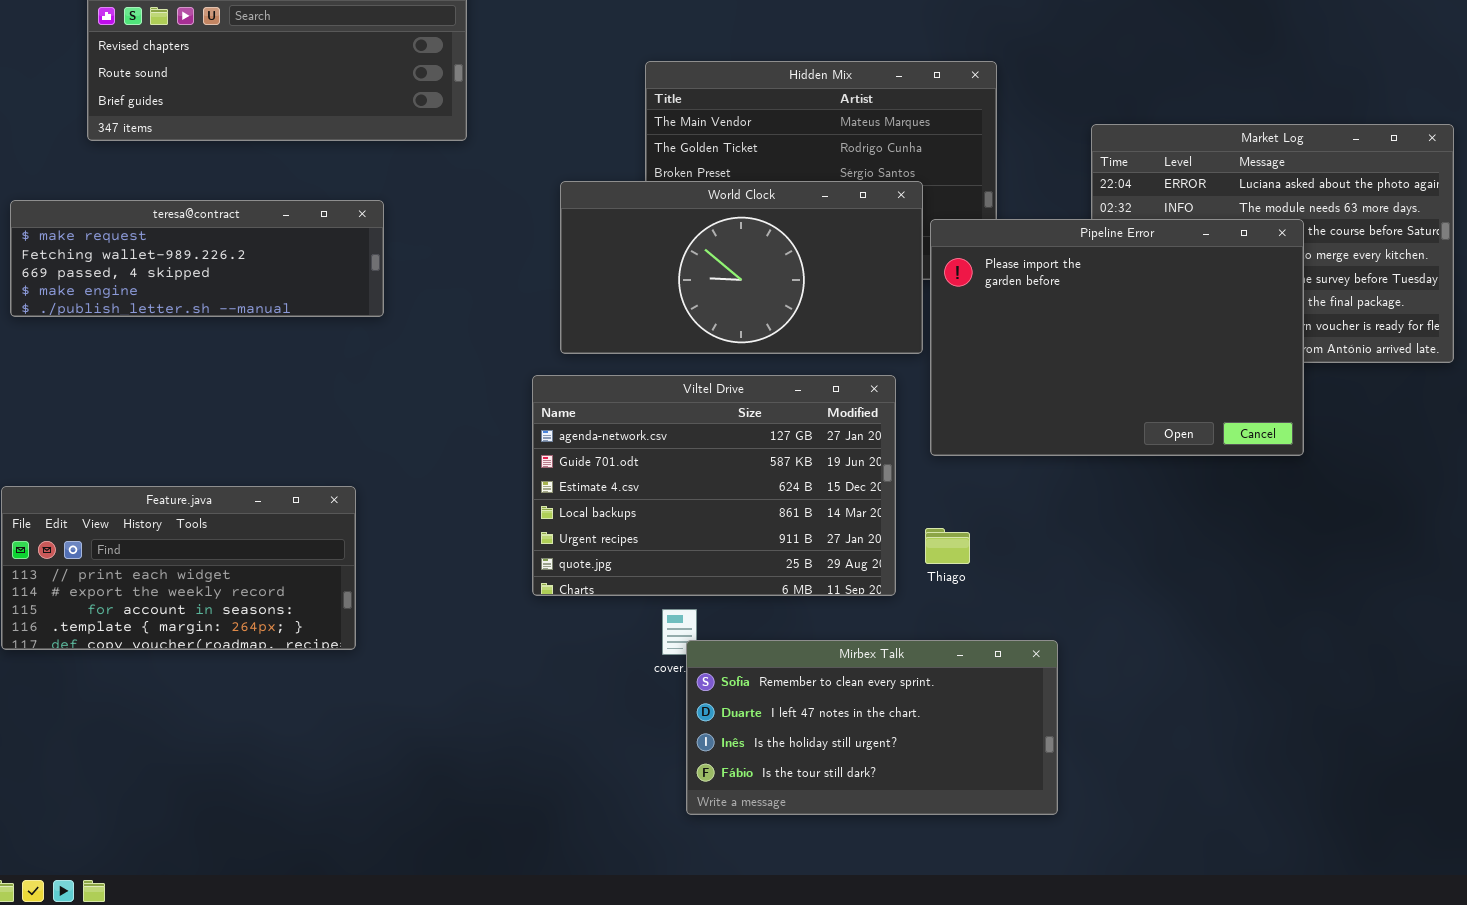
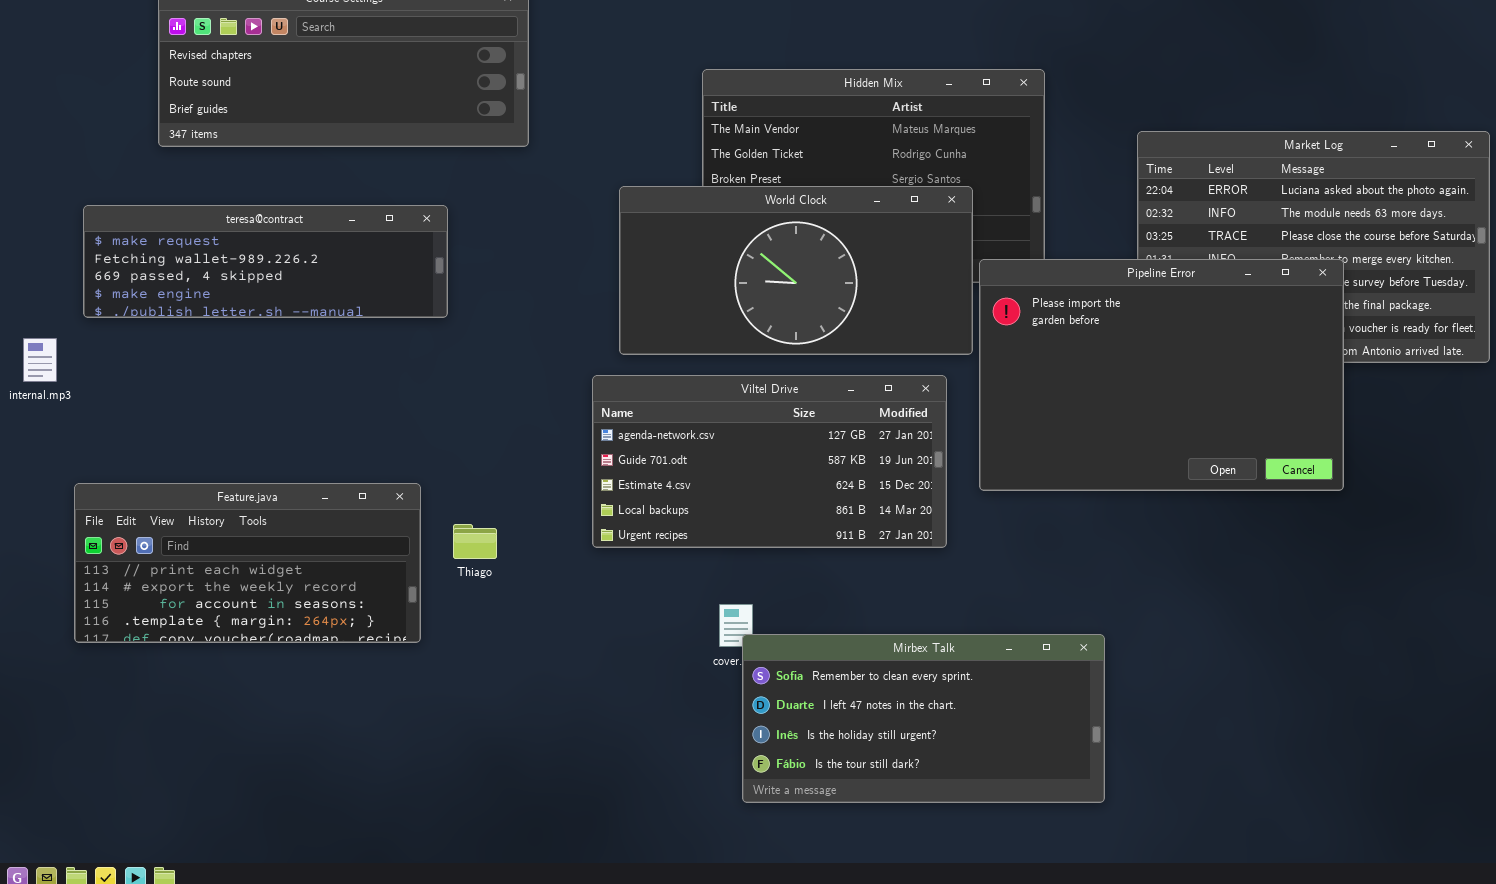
Pipeline Error: [930,219,1304,456] -> [979,259,1344,491], moved
Viltel Drive: [532,375,896,596] -> [592,375,947,548], resized
Thiago: [925,528,970,564] -> [453,524,497,559], moved

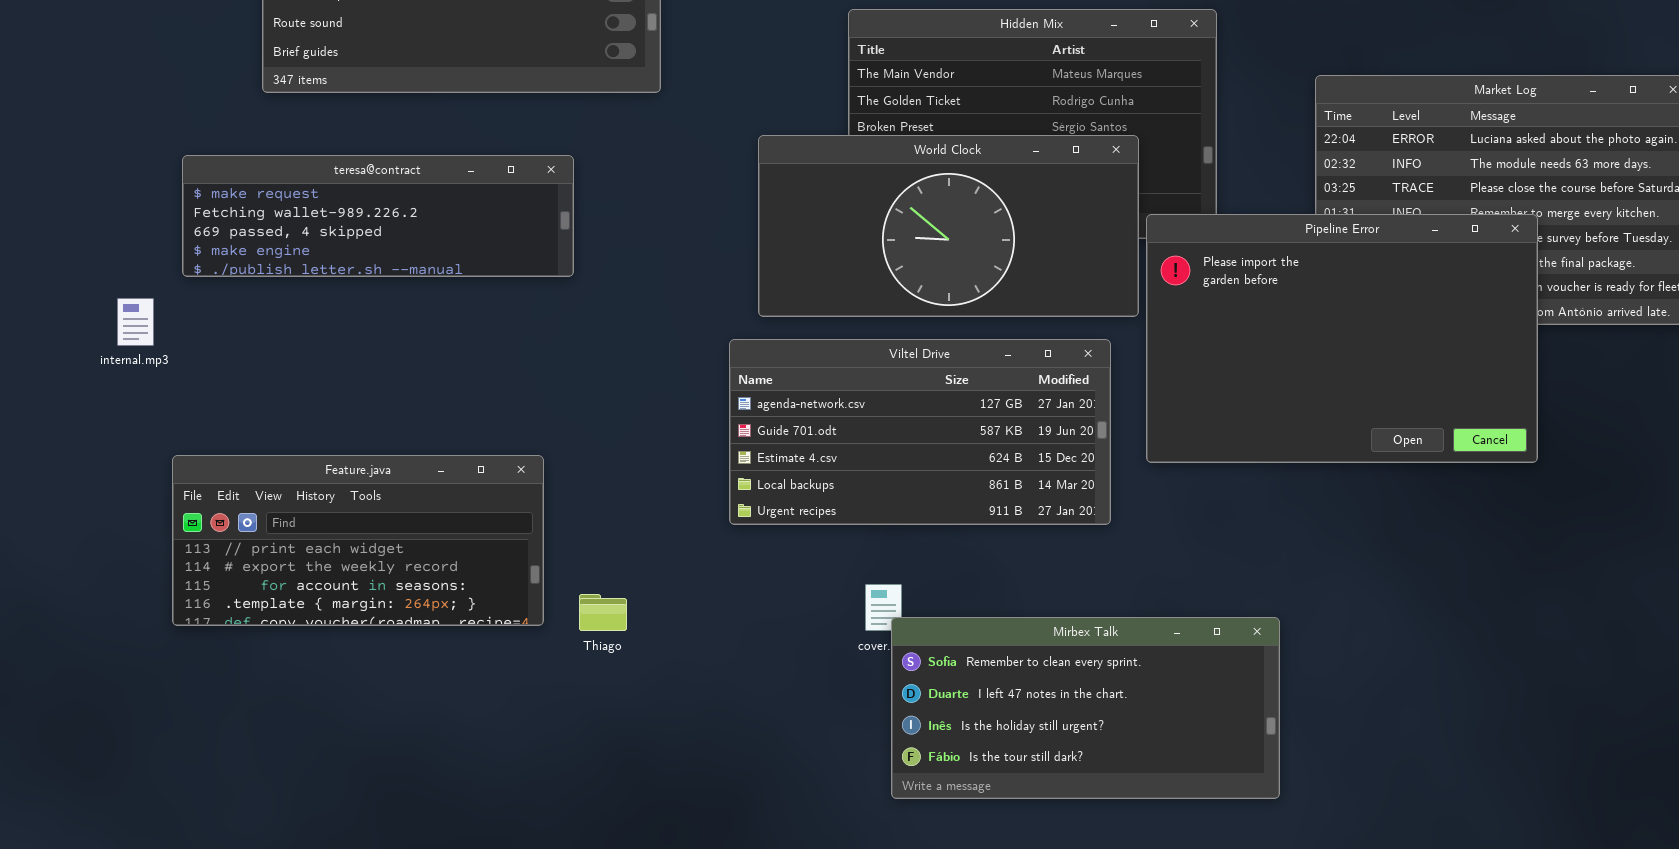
Thiago: [453,524,497,559] -> [579,594,627,631], moved

